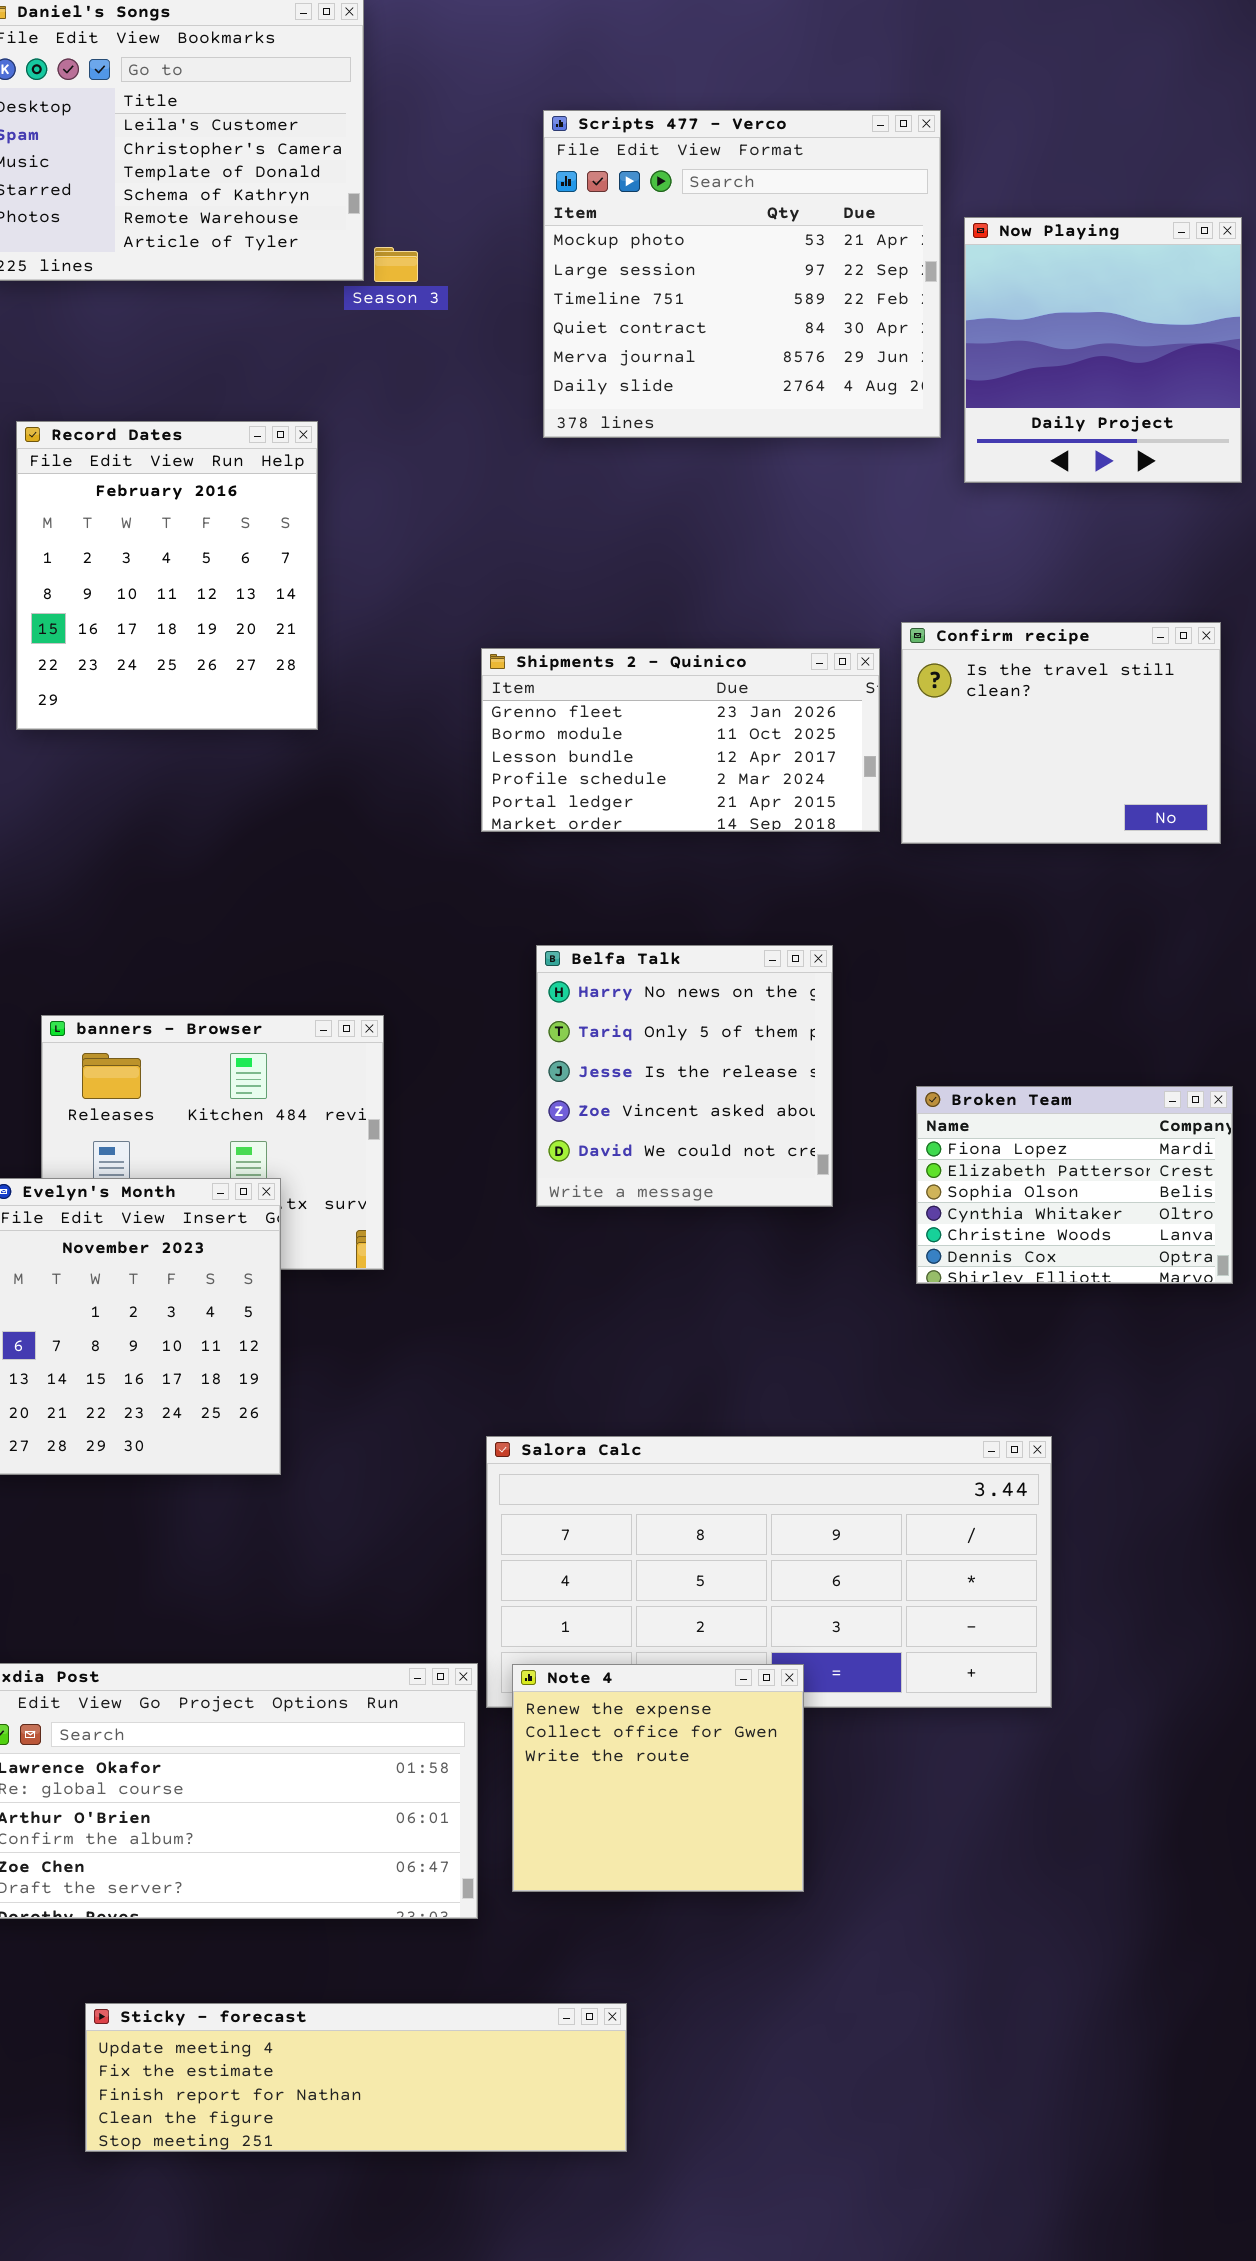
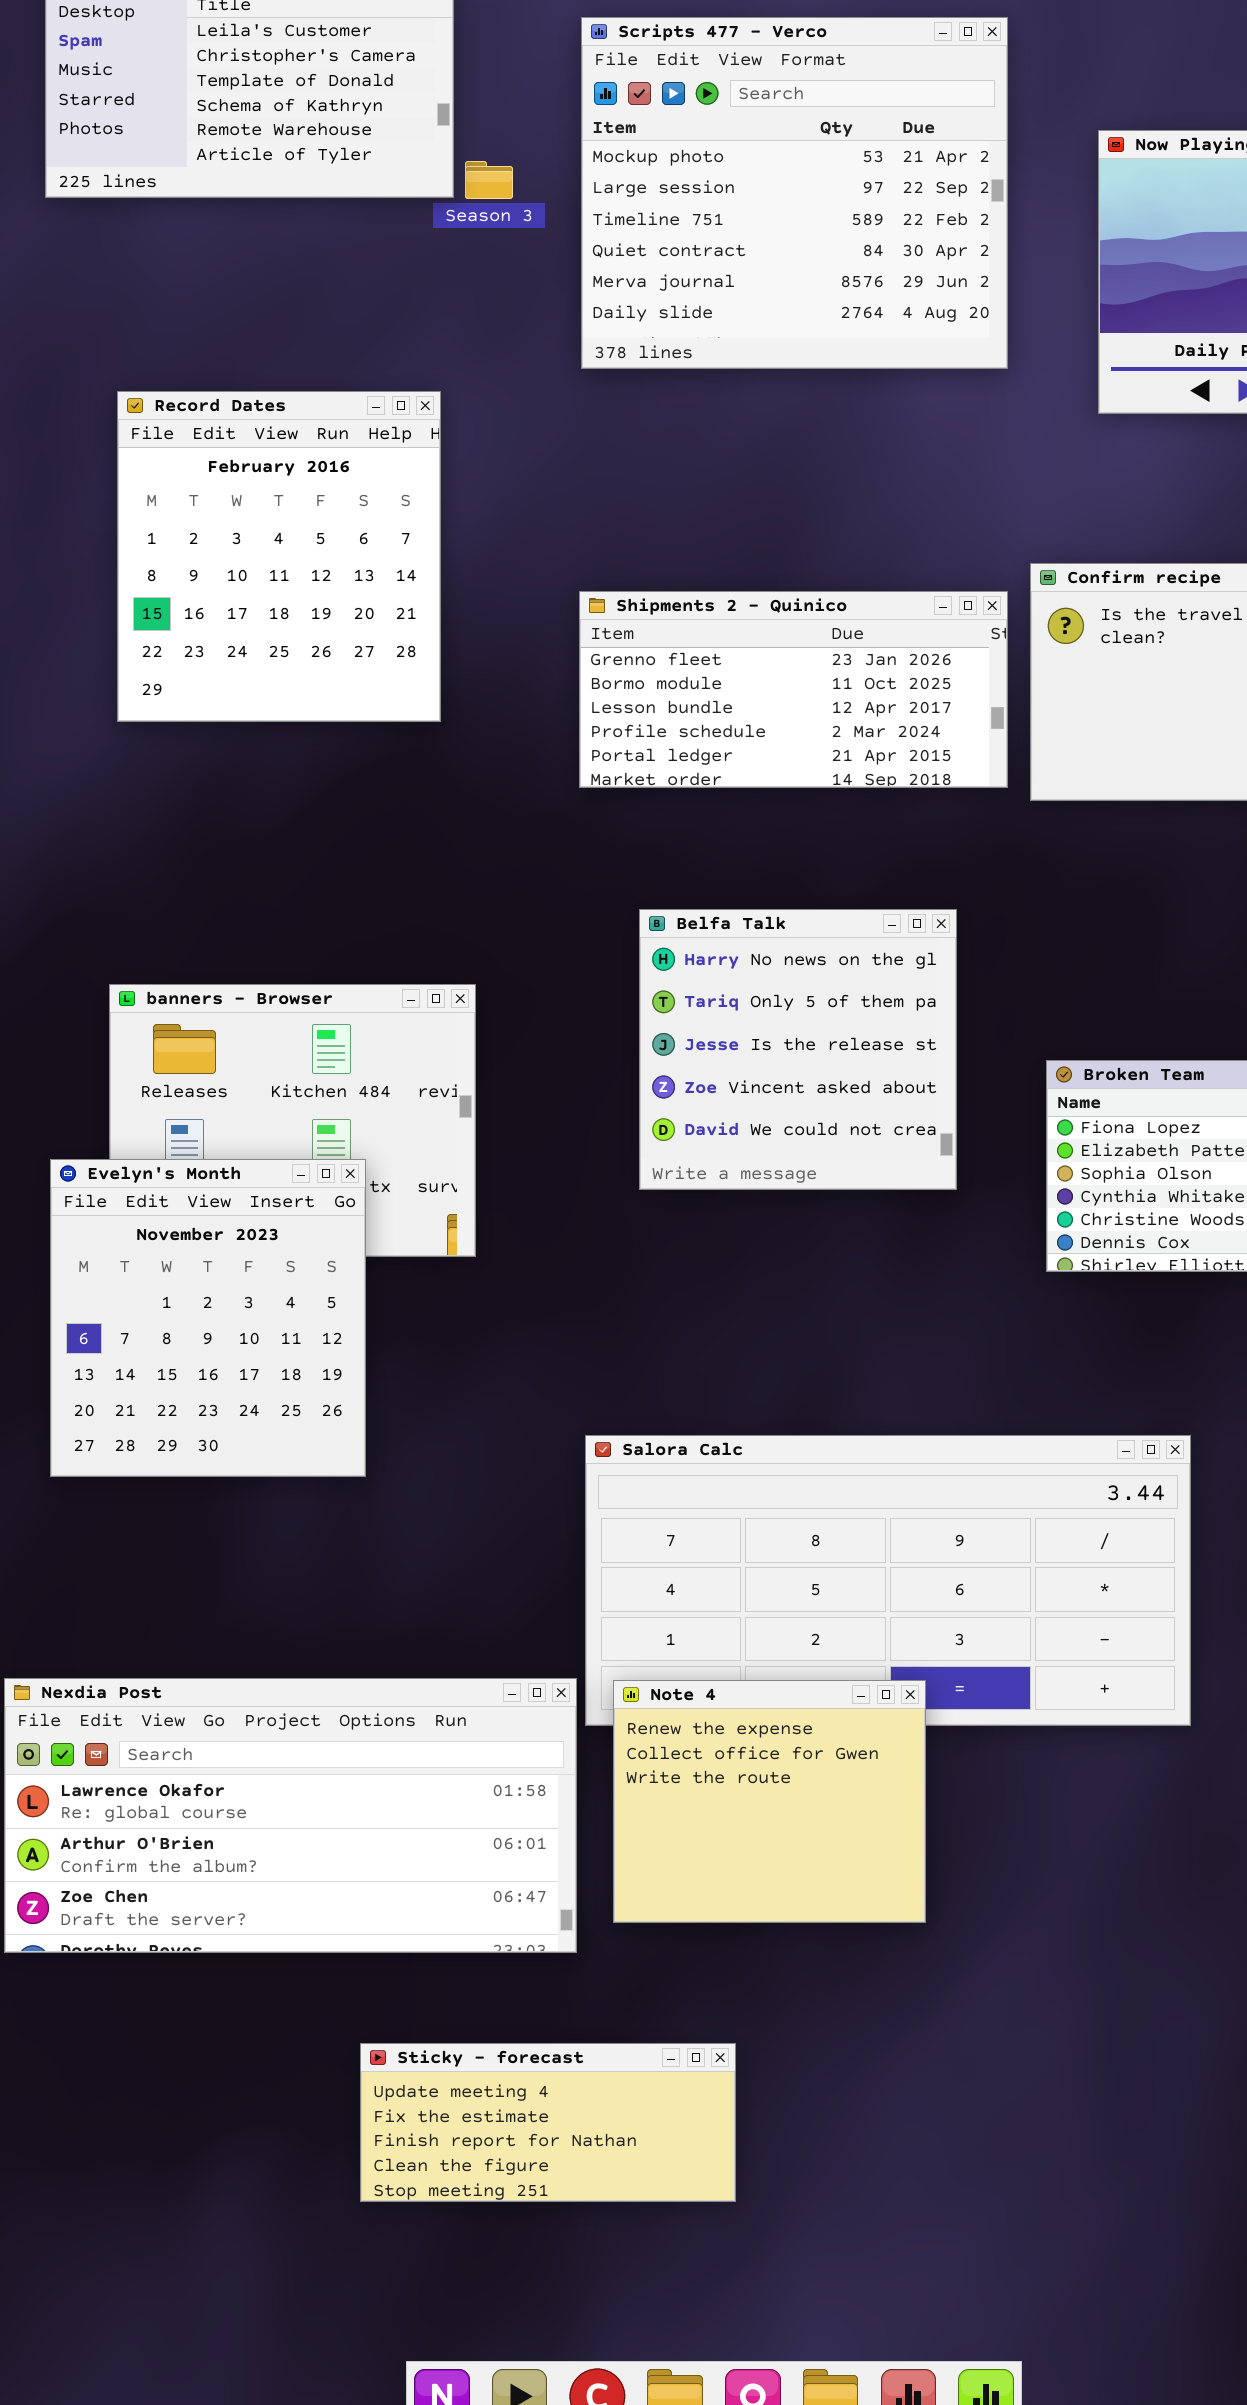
Scripts 477 - Verco: [543,110,941,438] -> [581,17,1008,369], moved
Record Dates: [16,421,318,730] -> [117,391,441,722], moved
Sticky - forecast: [85,2003,627,2152] -> [360,2043,736,2202], resized

